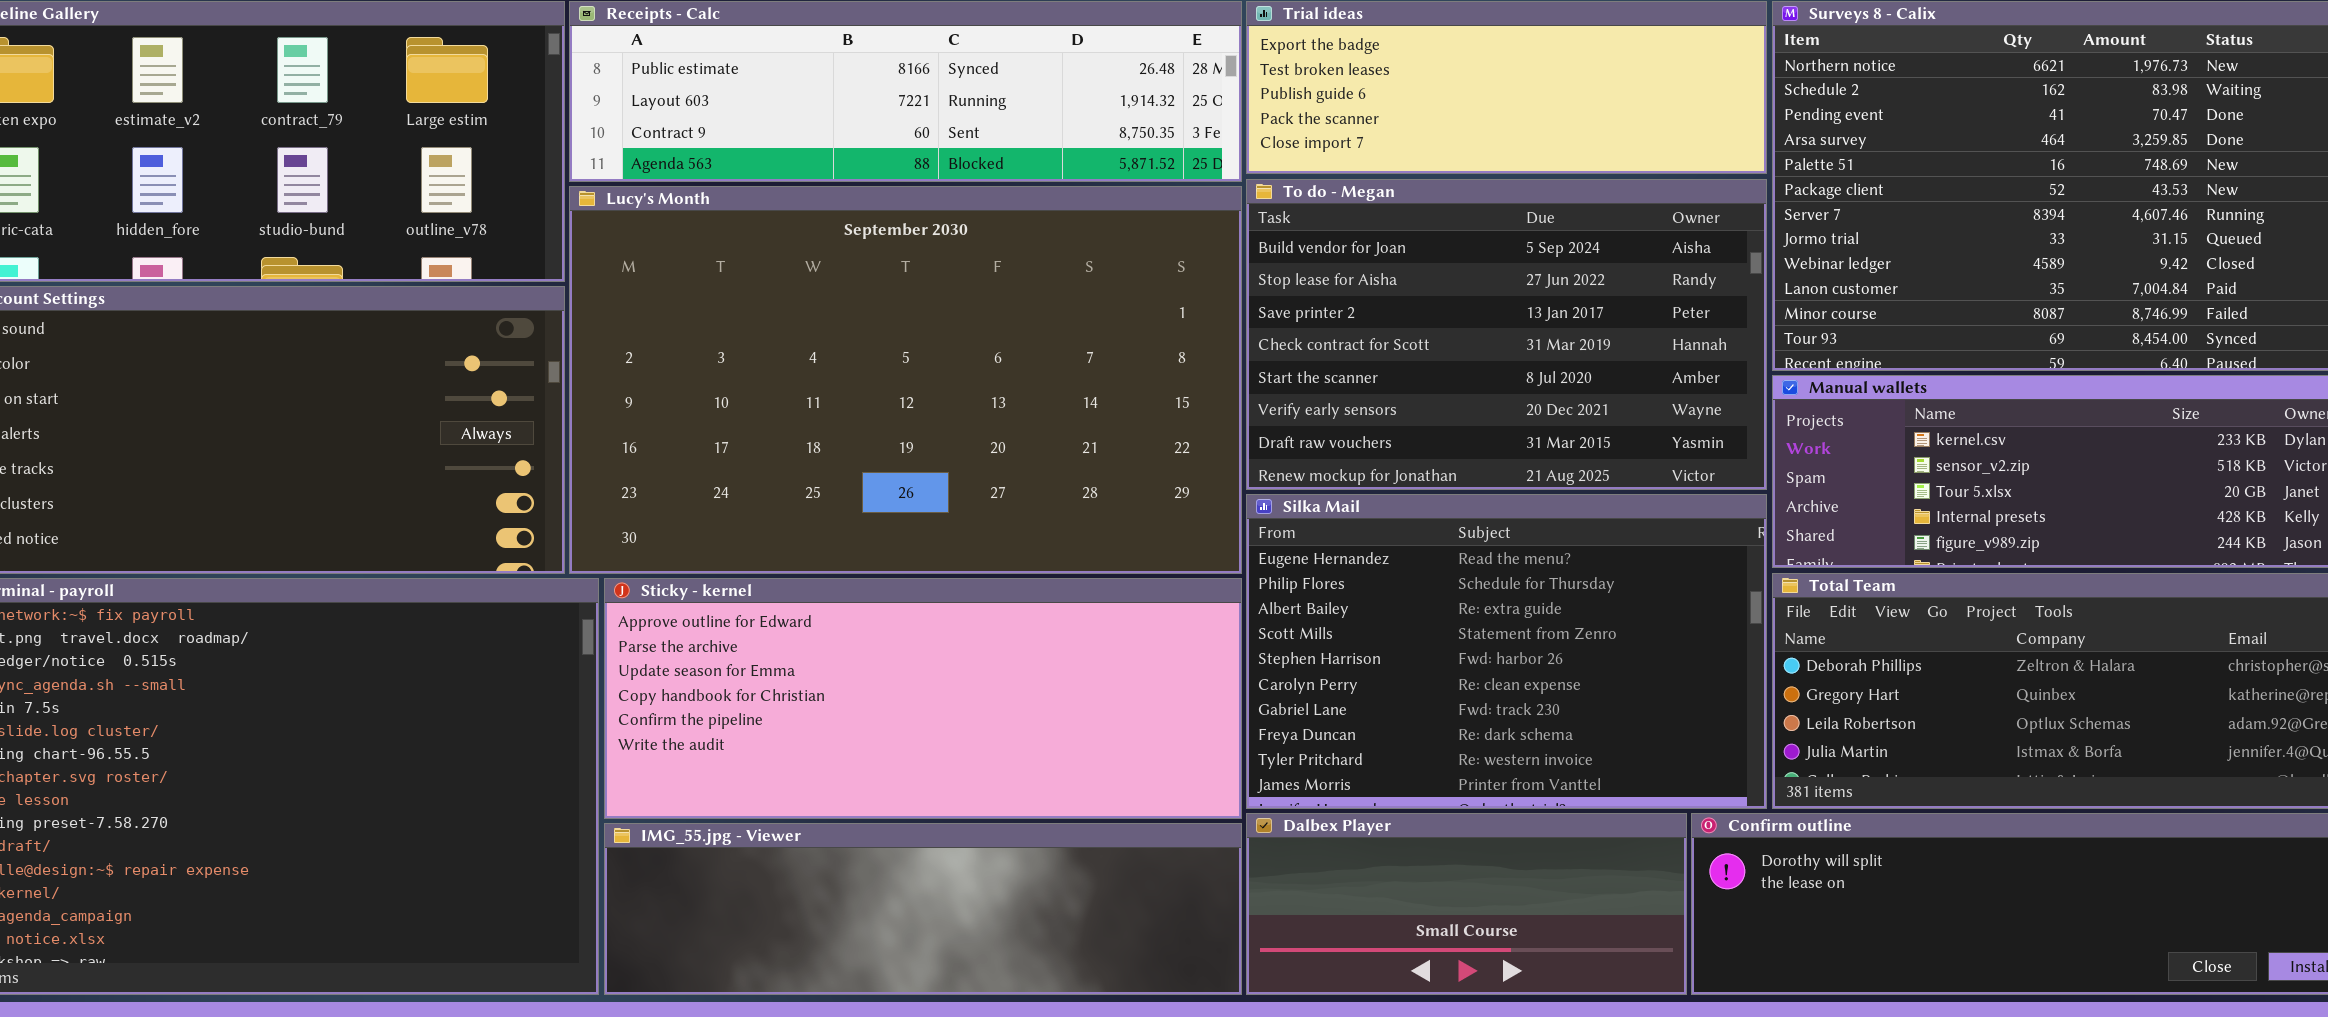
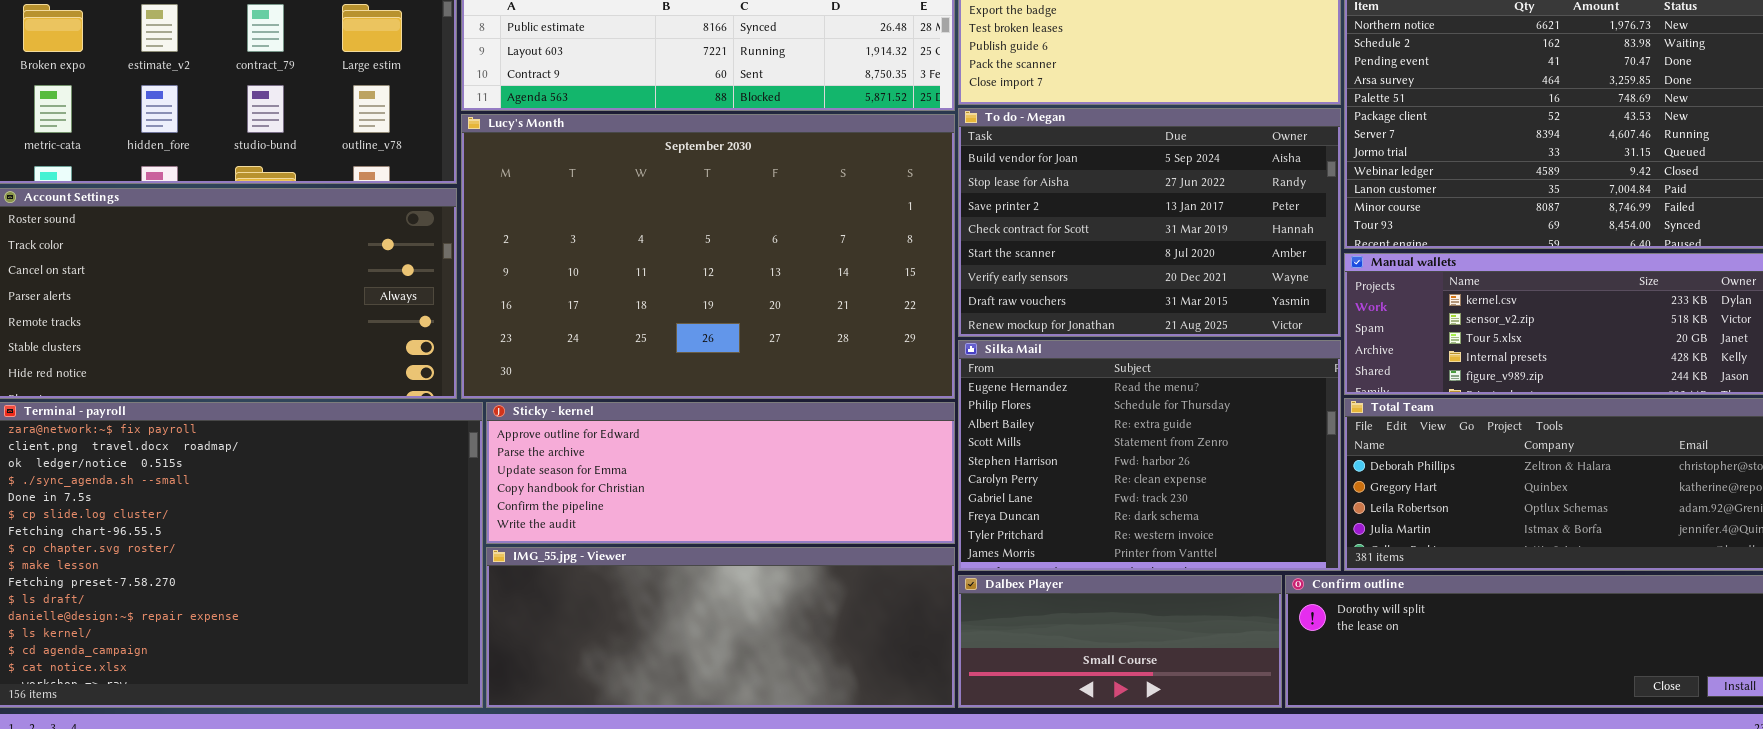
Sticky - kernel: [604,578,1242,819] -> [486,402,955,544], resized
IMG_55.jpg - Viewer: [604,823,1242,995] -> [486,547,955,708], resized

